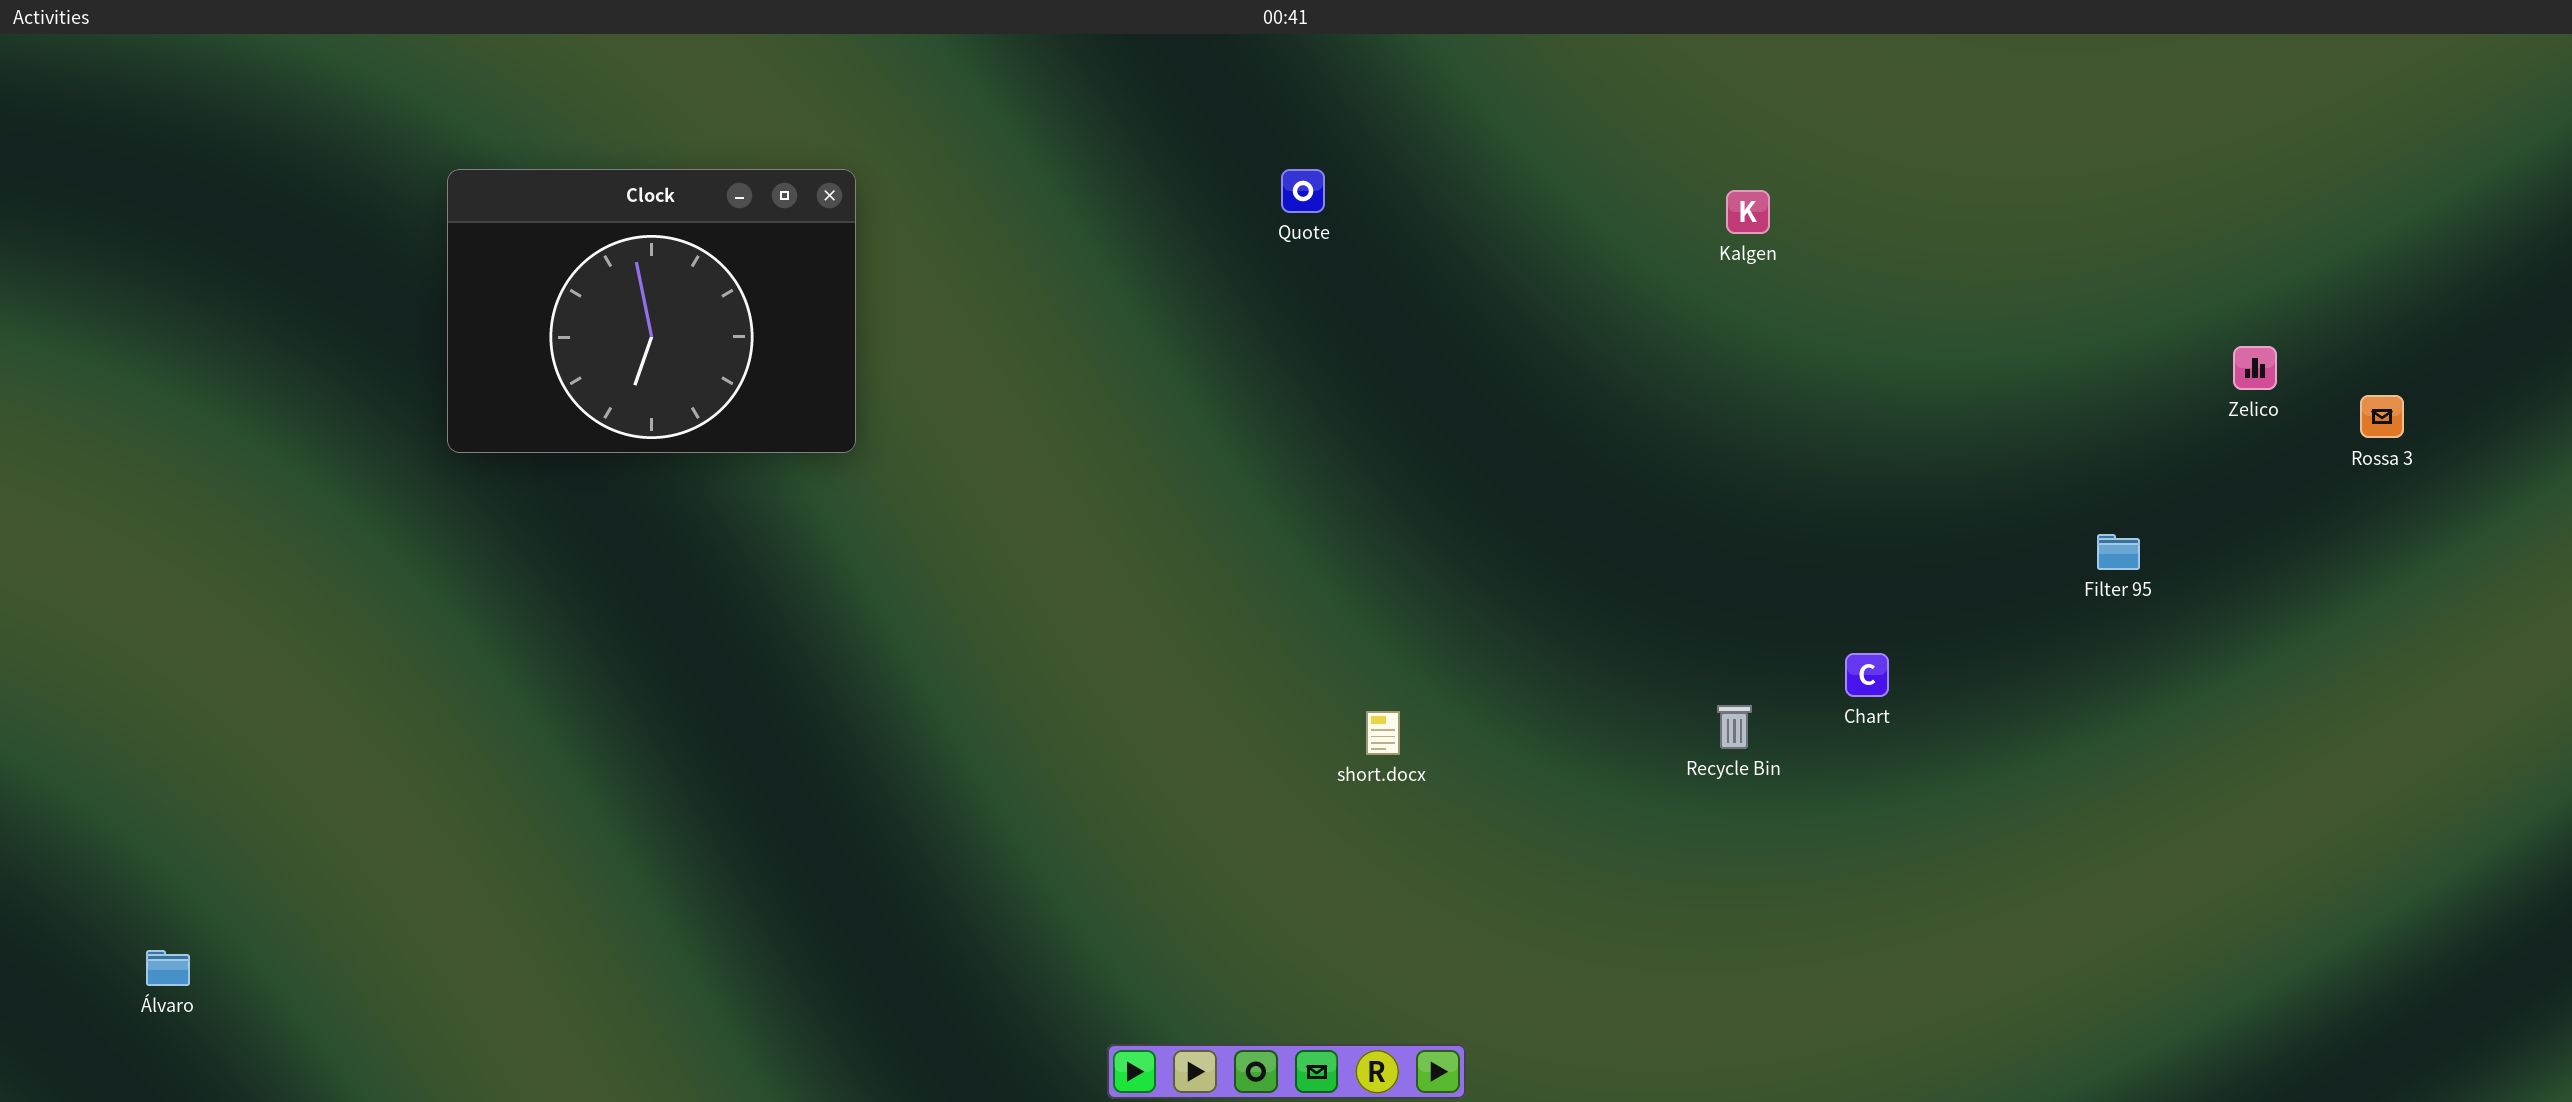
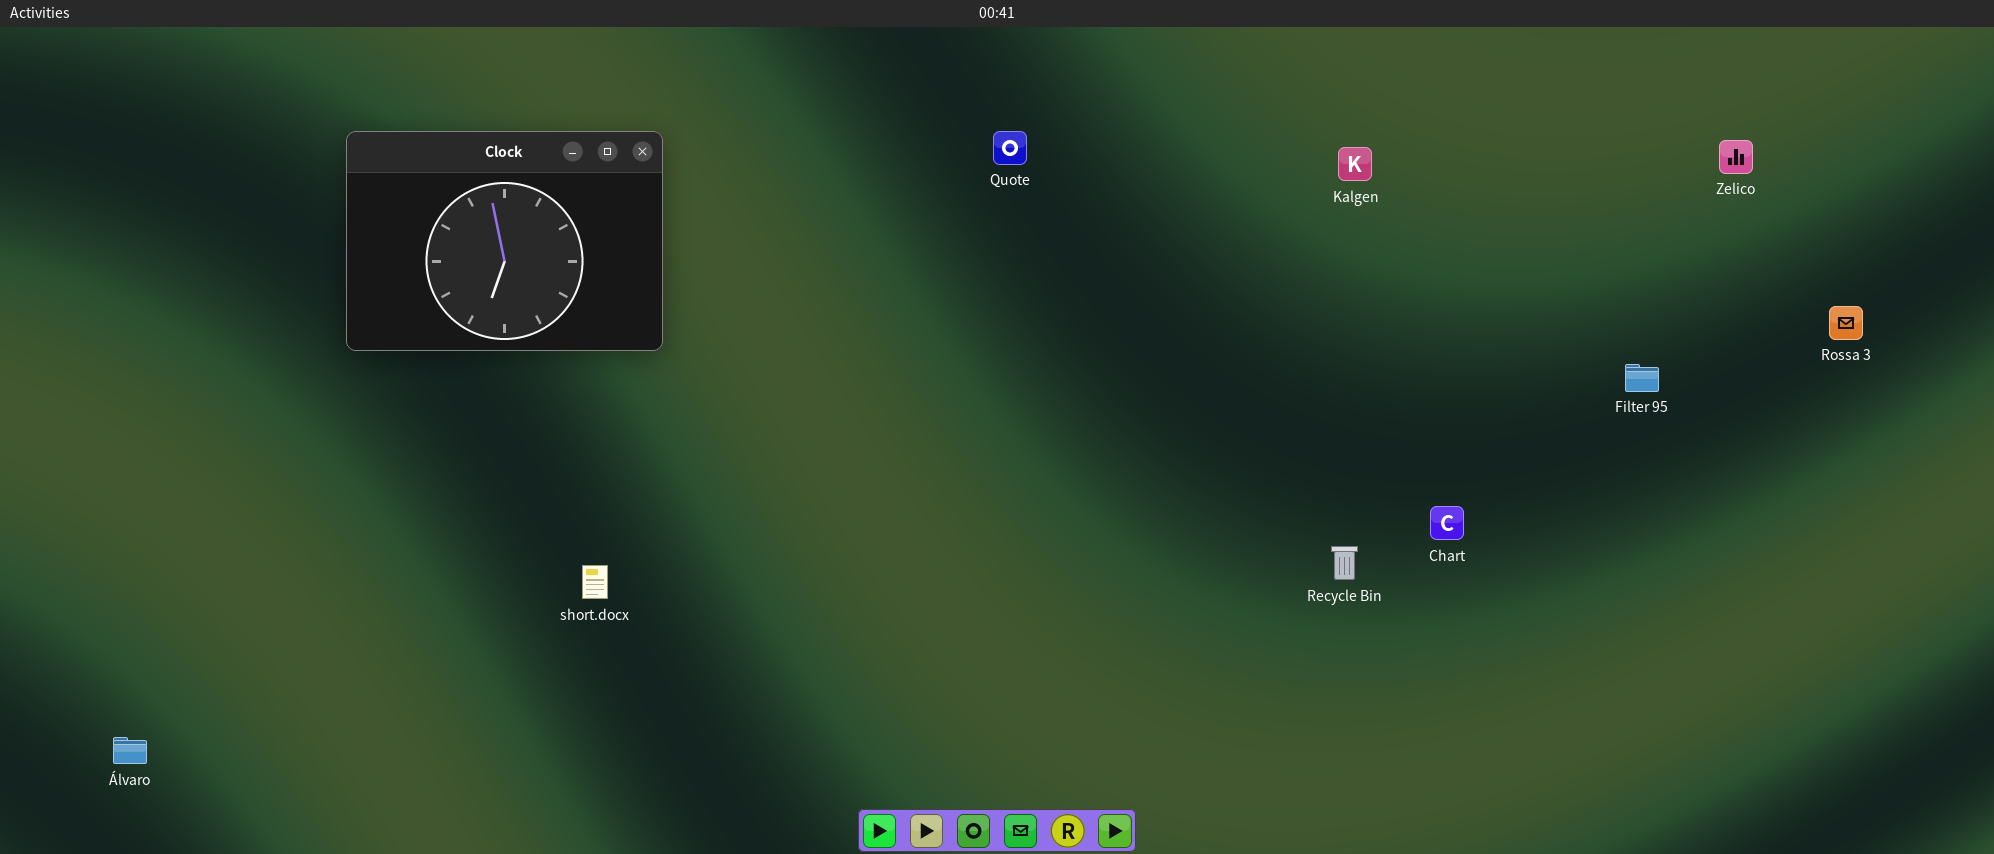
Zelico: [2233,346,2277,390] -> [1719,140,1753,174], moved
Filter 95: [2097,534,2140,570] -> [1625,364,1659,392], moved
short.docx: [1366,711,1400,755] -> [582,565,608,599], moved

